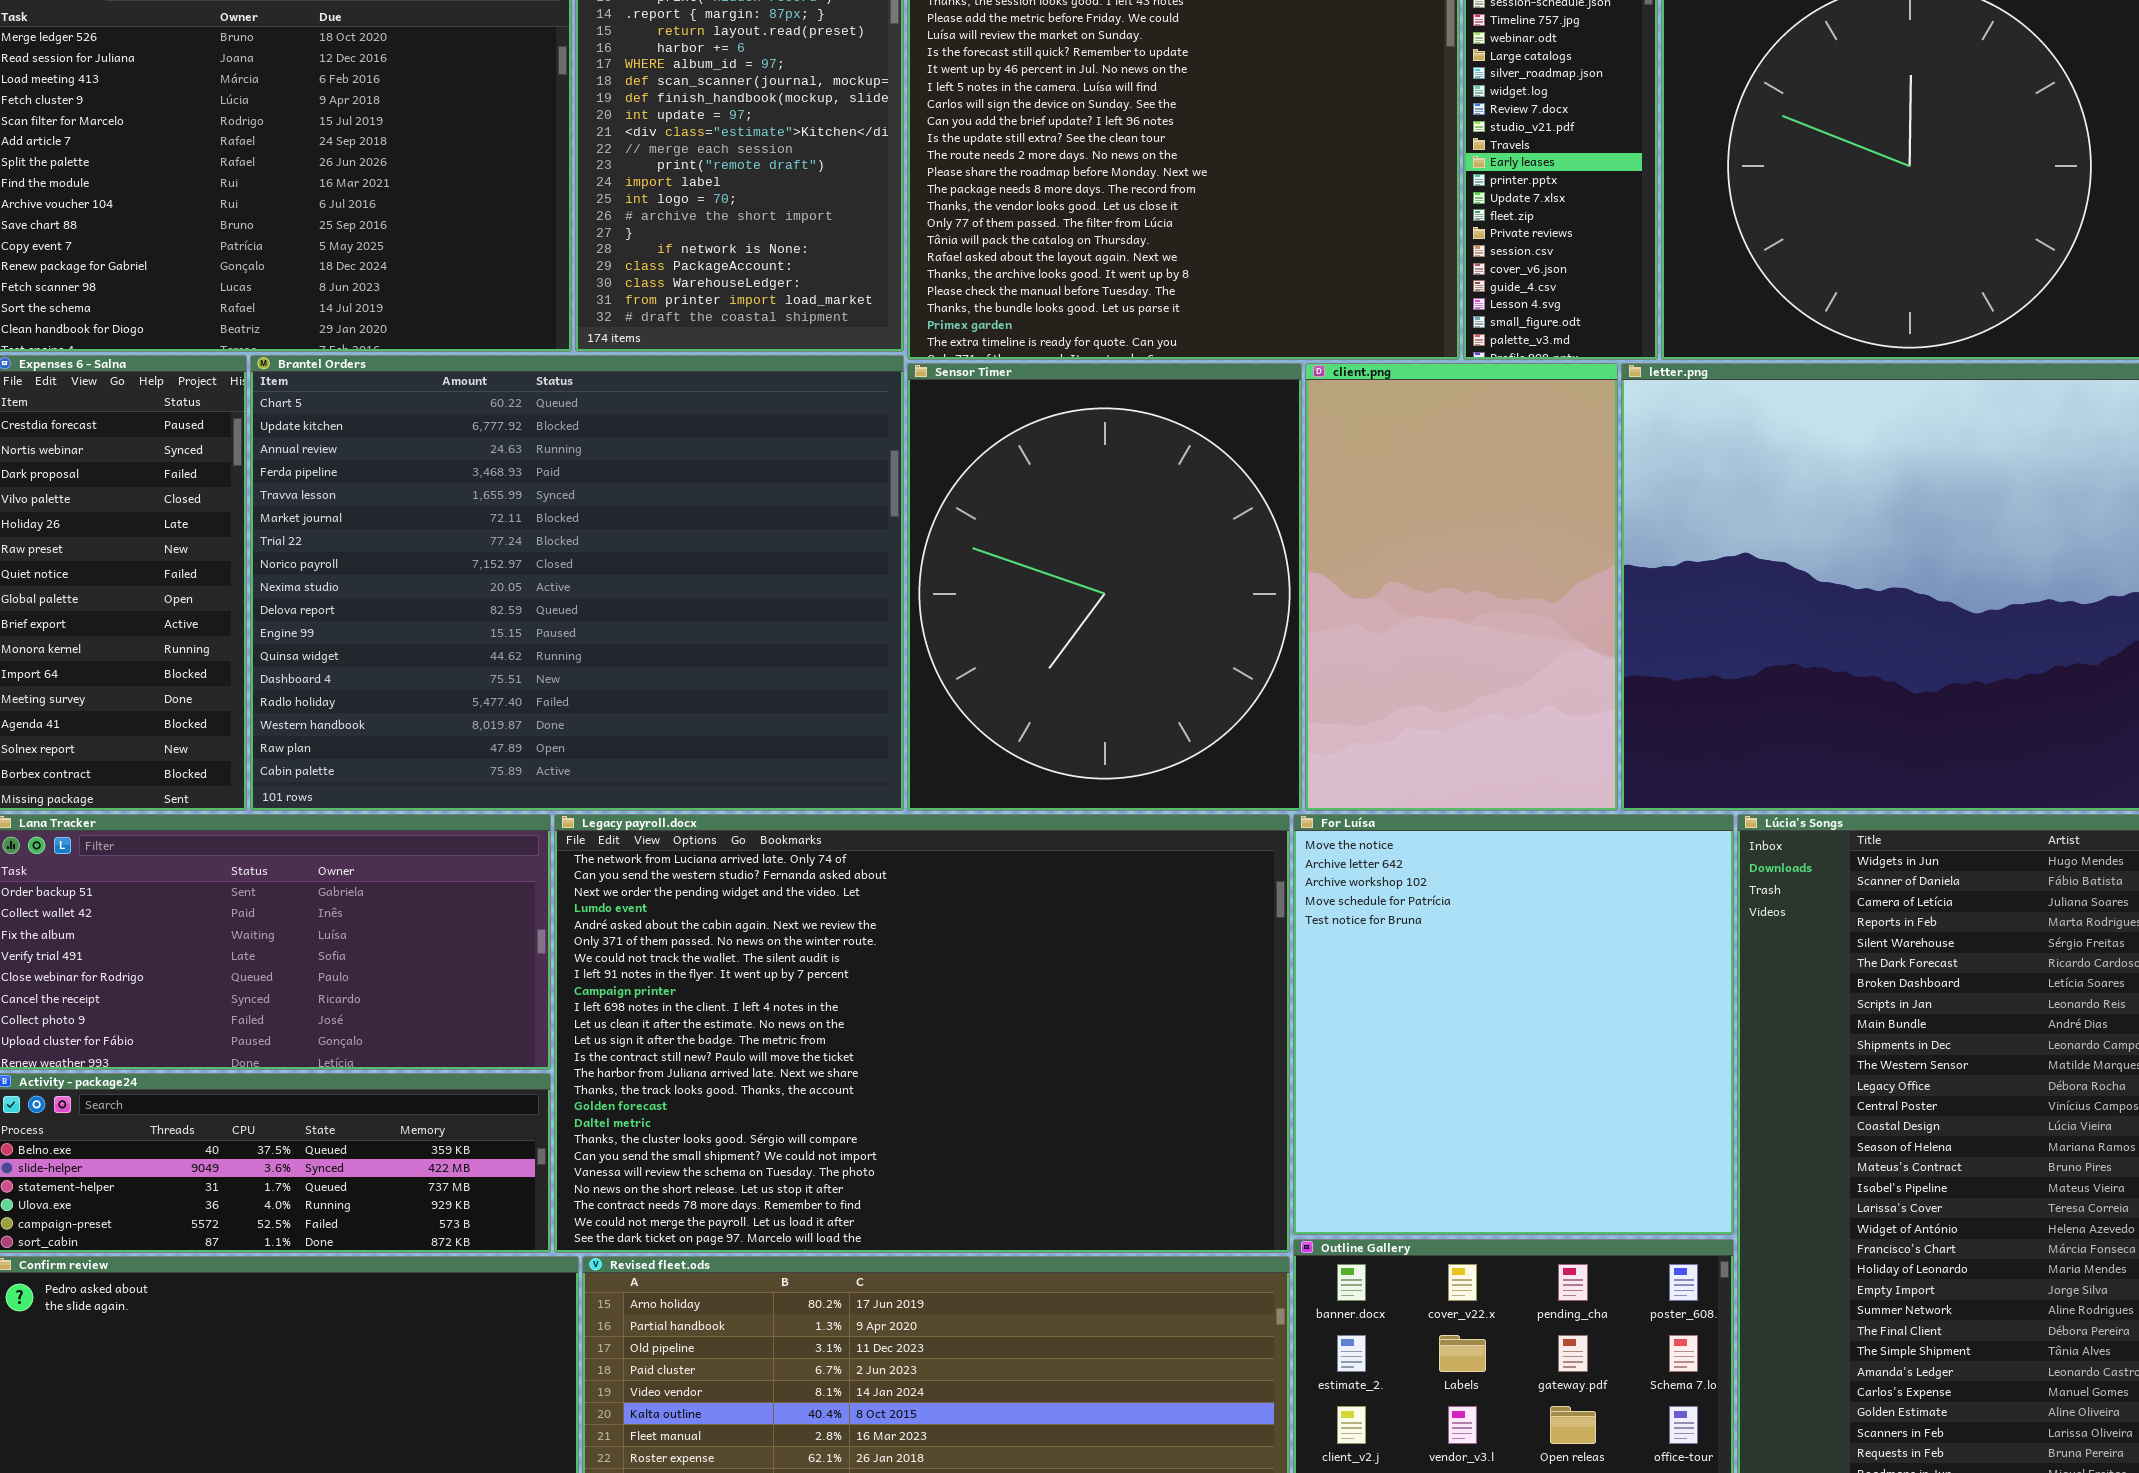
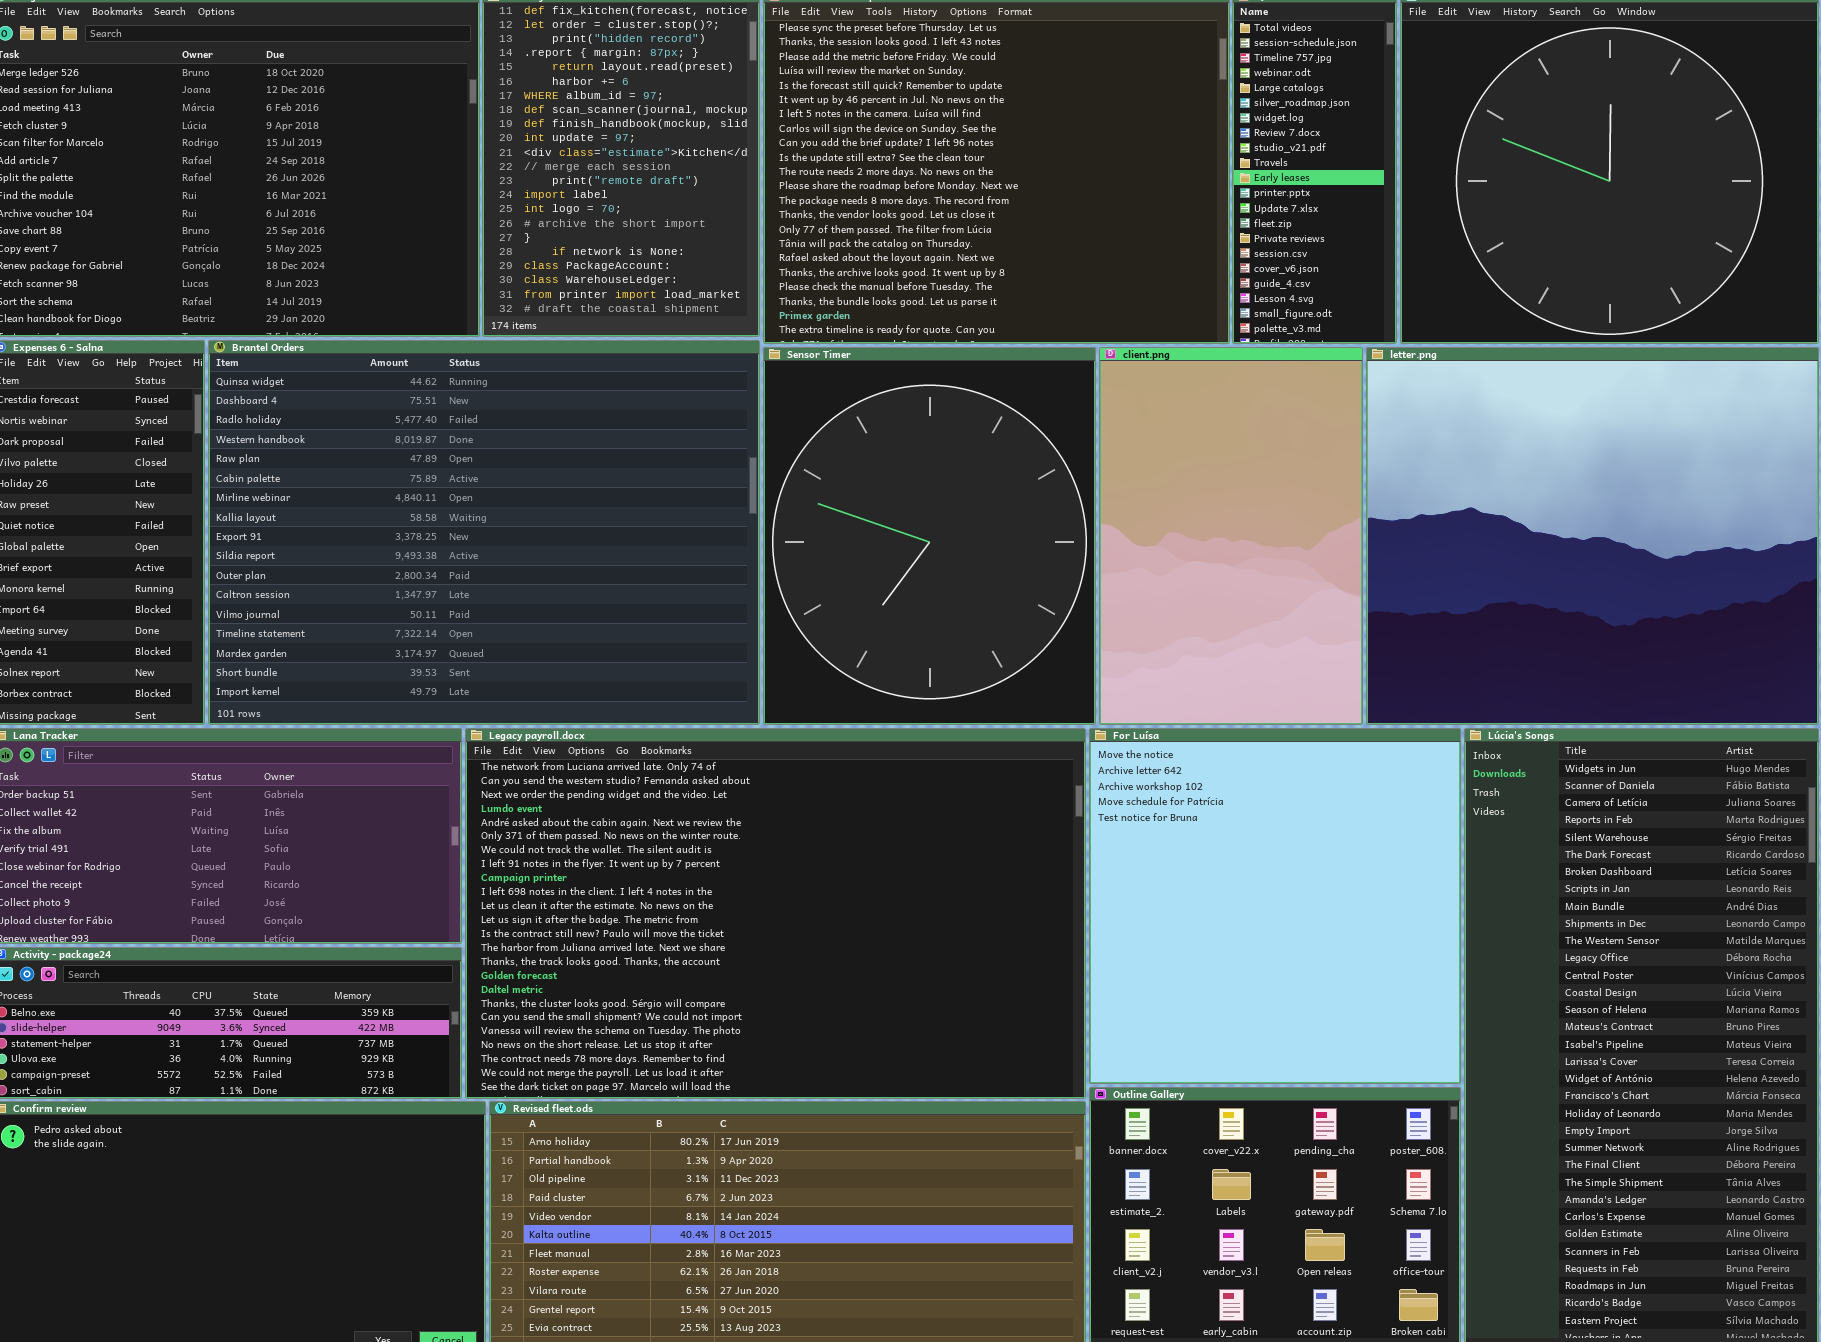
Brantel Orders: [250,355,904,811] -> [208,340,760,725], scrolled down 11 rows

